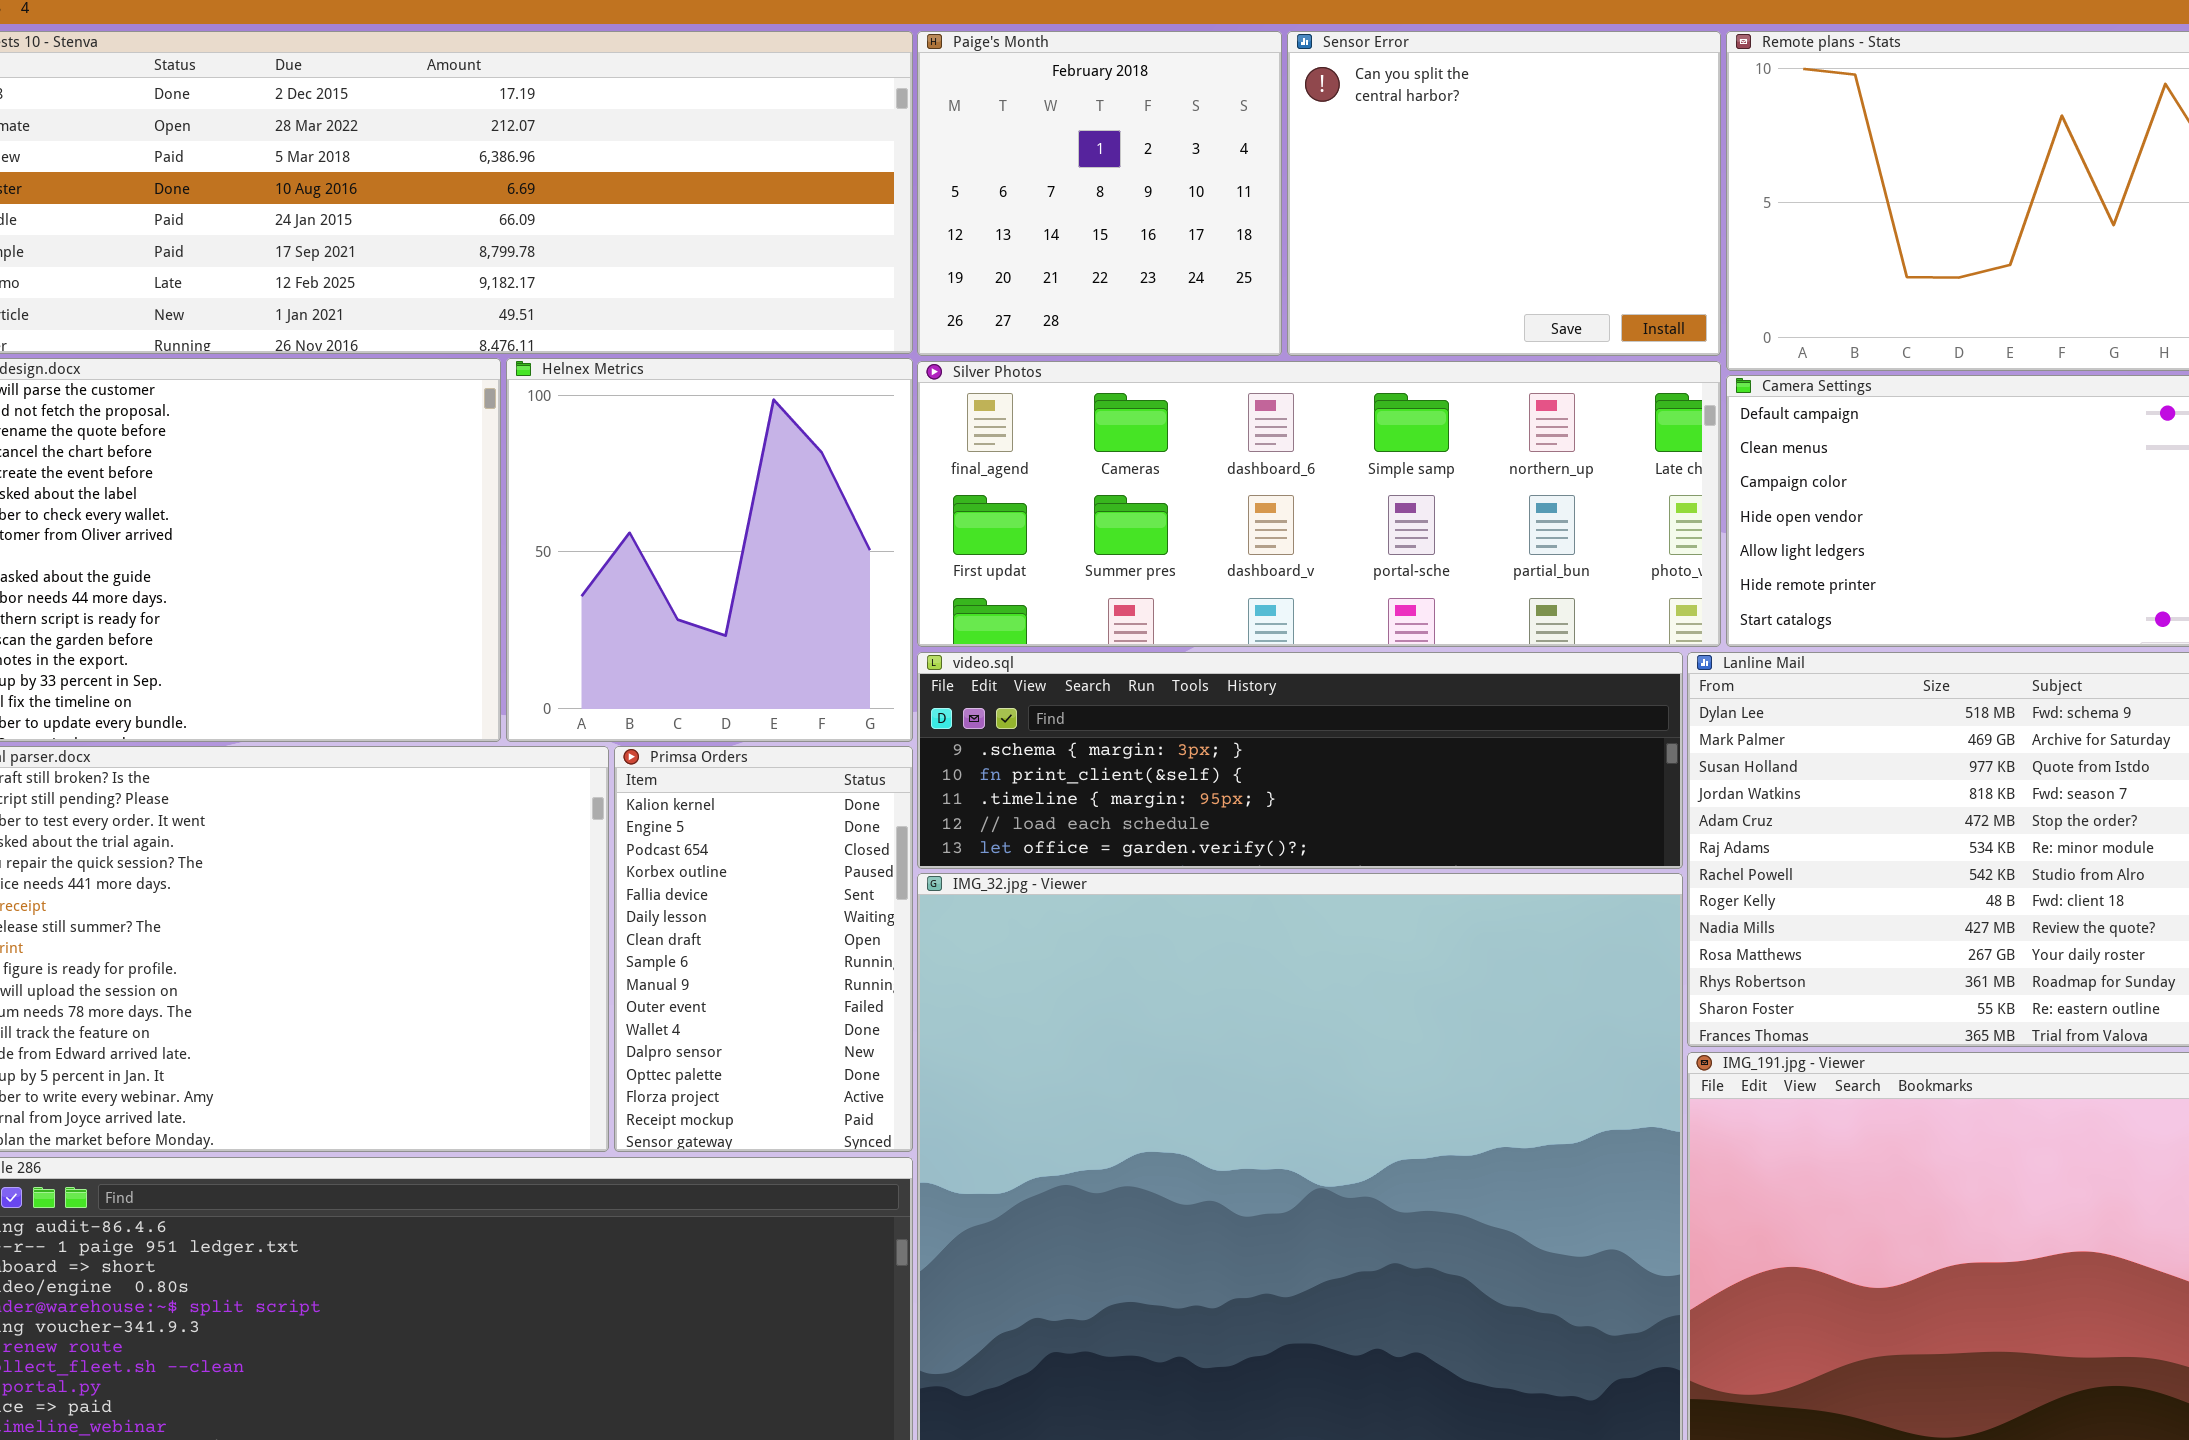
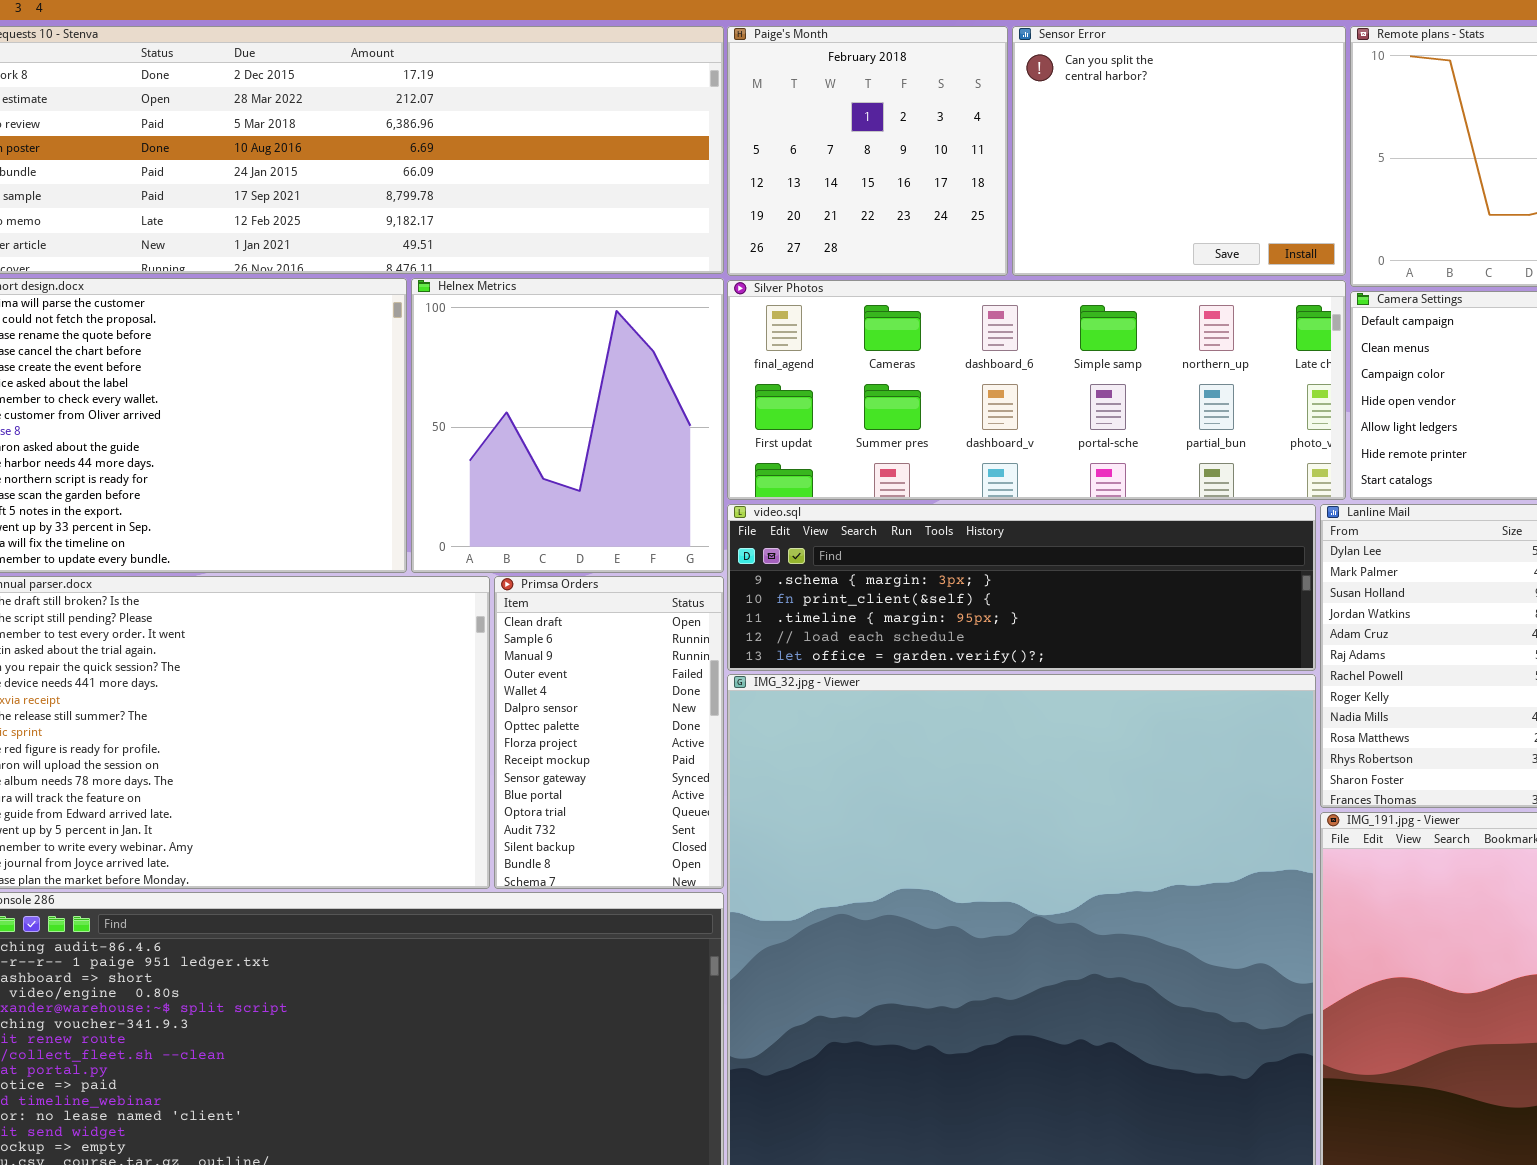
Primsa Orders: [614,746,913,1152] -> [494,576,724,889], scrolled down 6 rows

